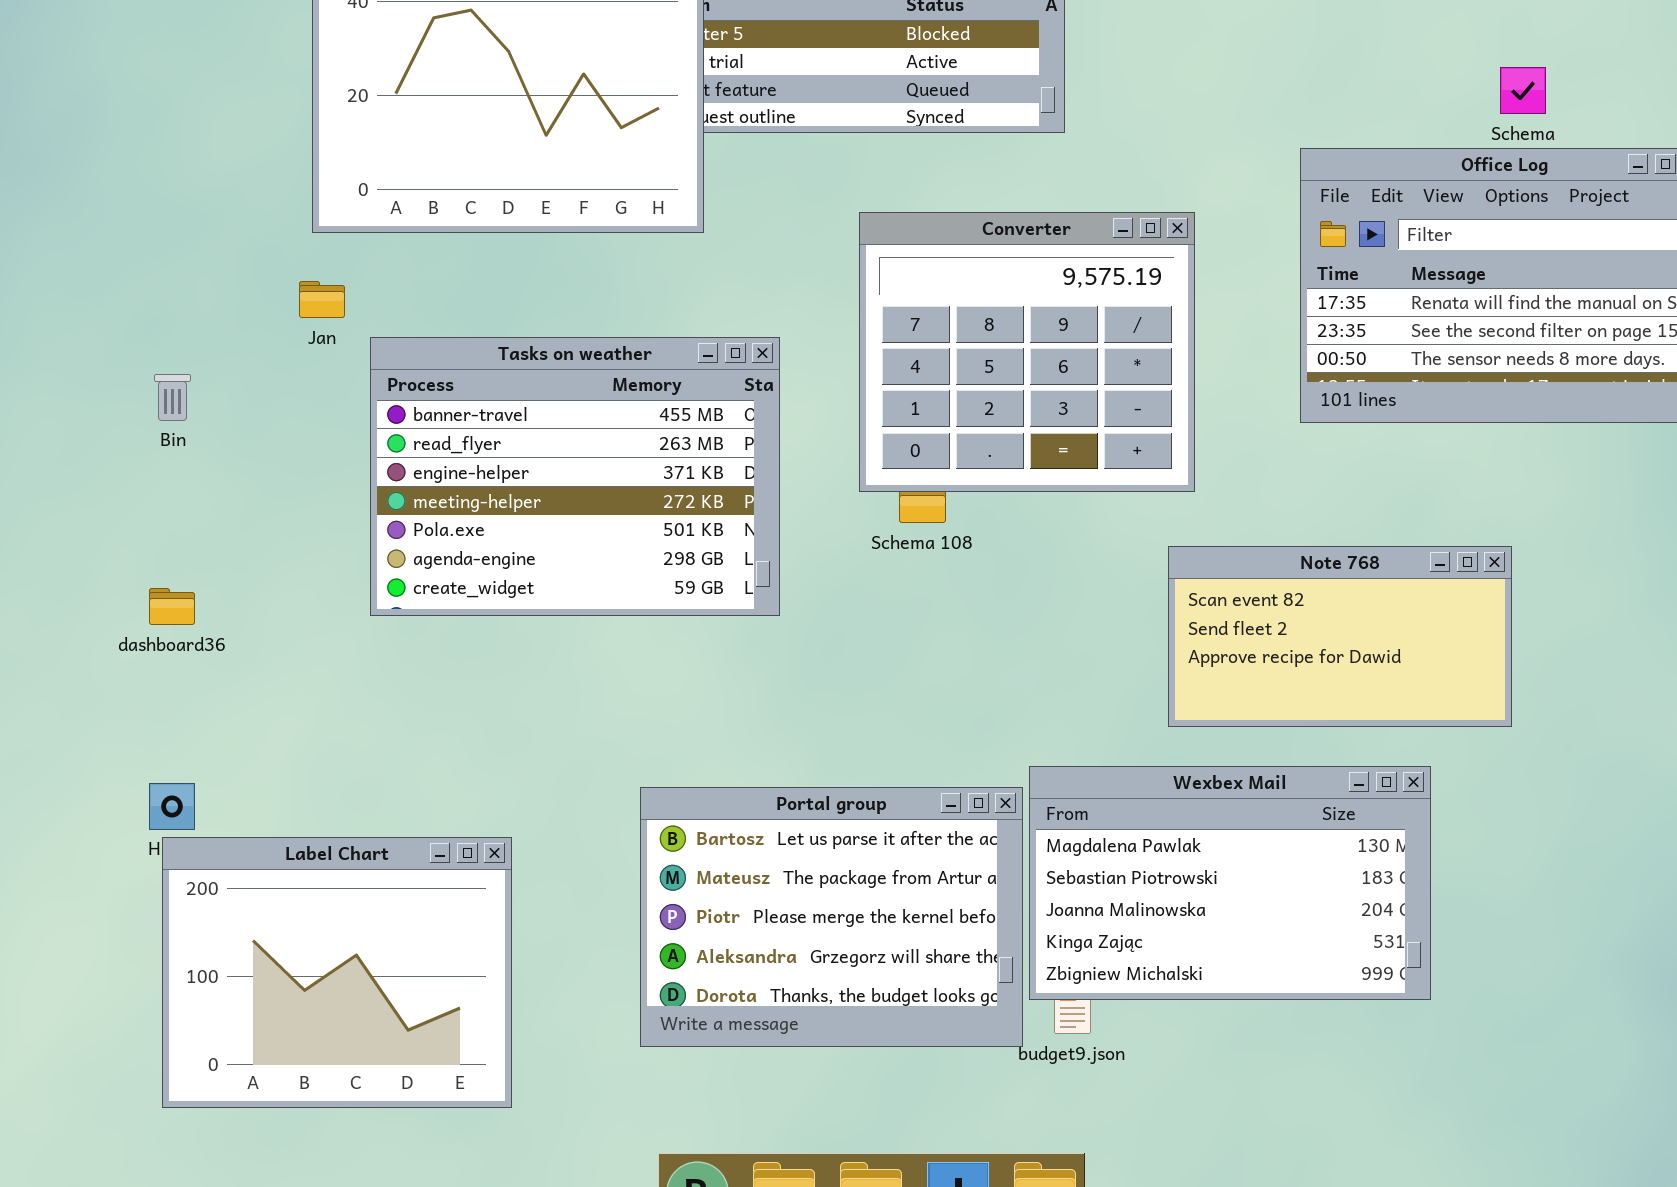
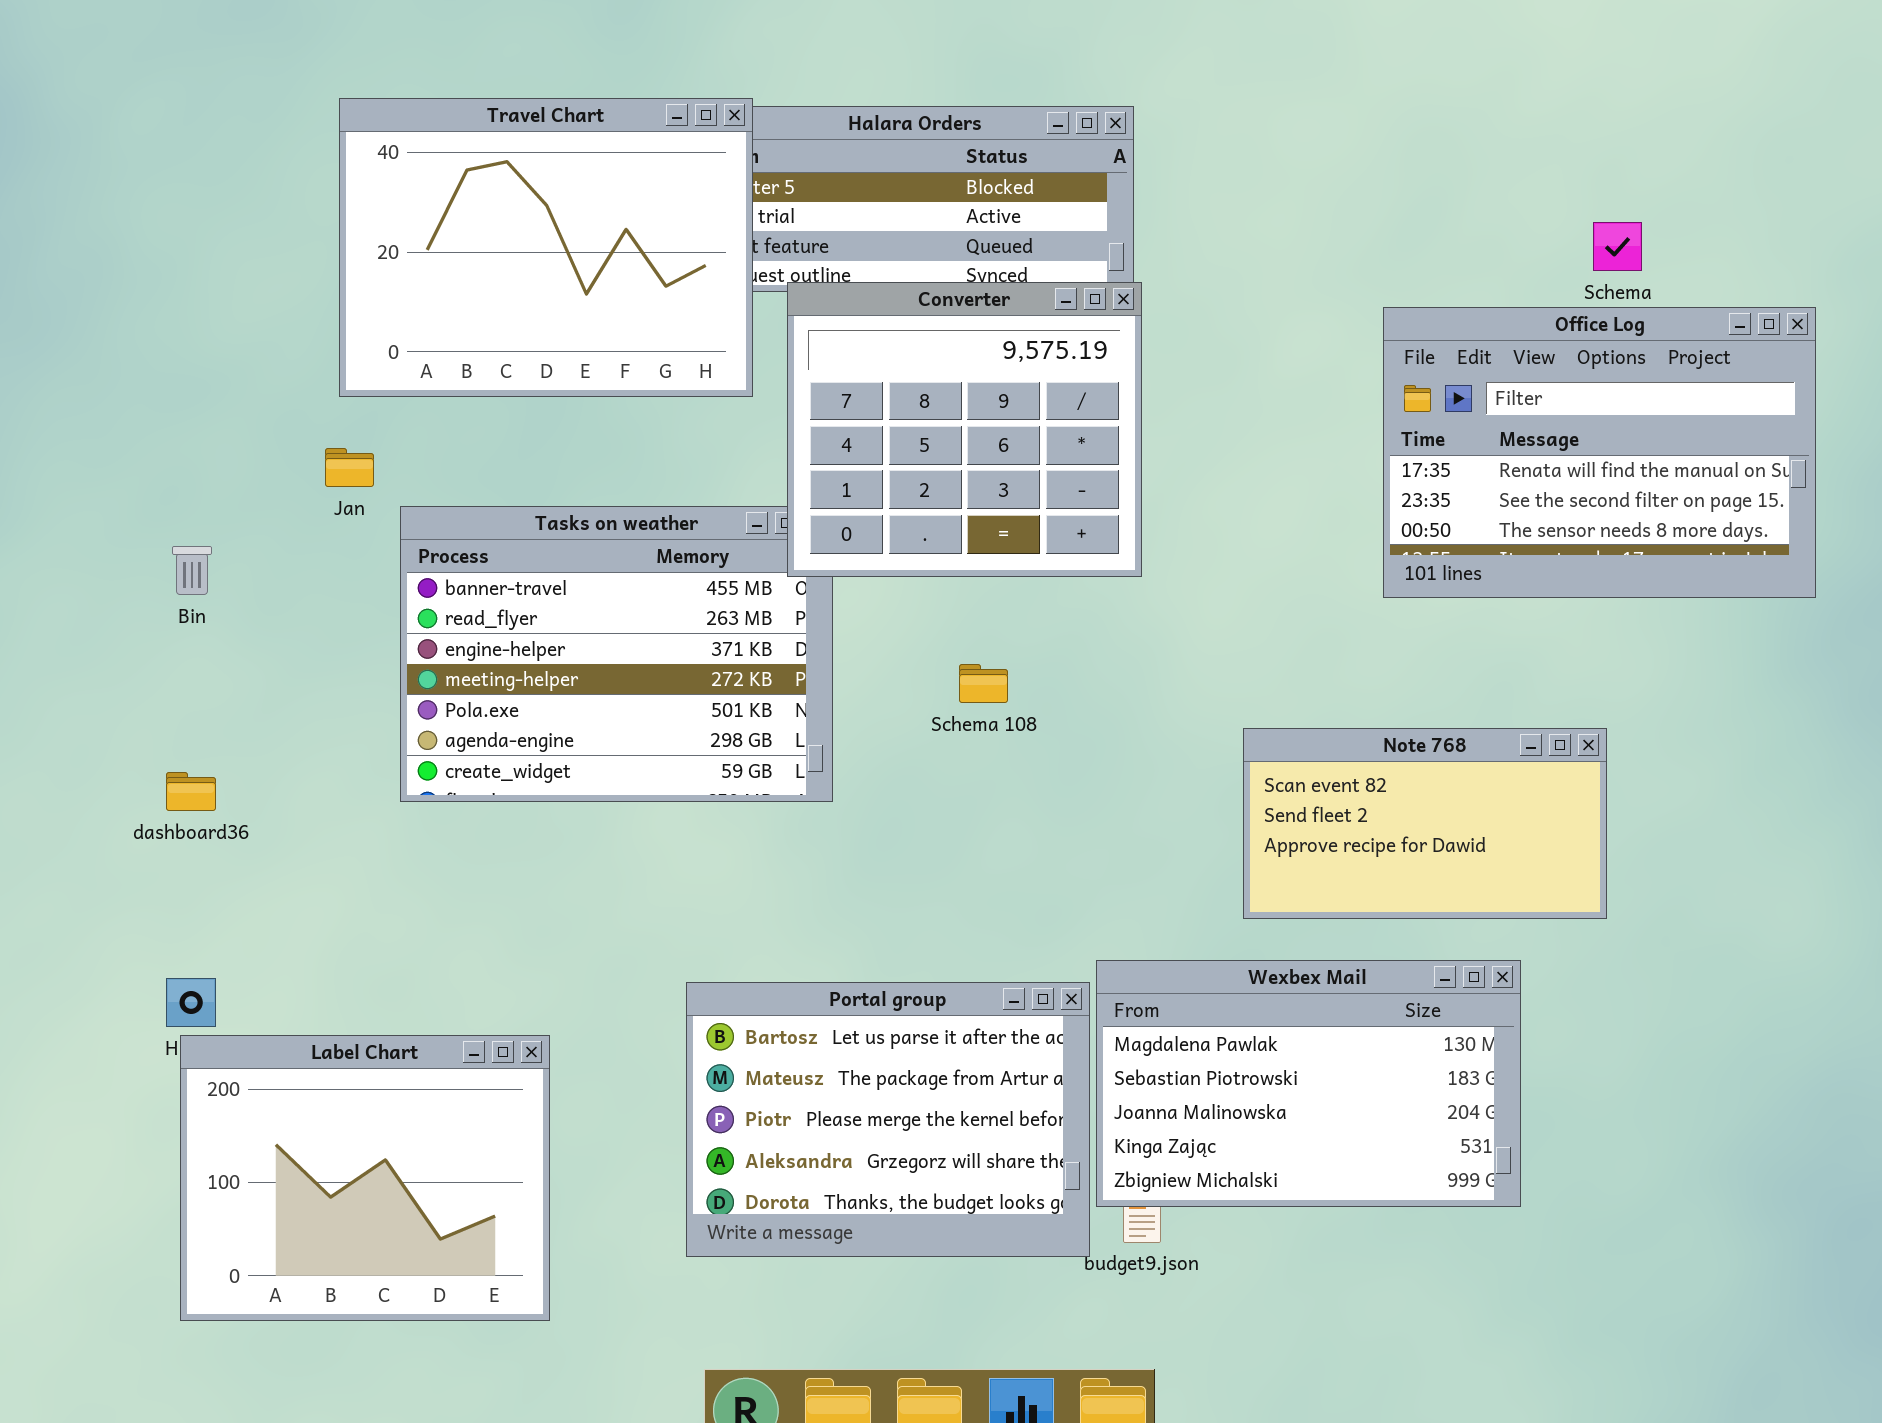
Converter: [859,212,1195,492] -> [787,282,1142,577], moved

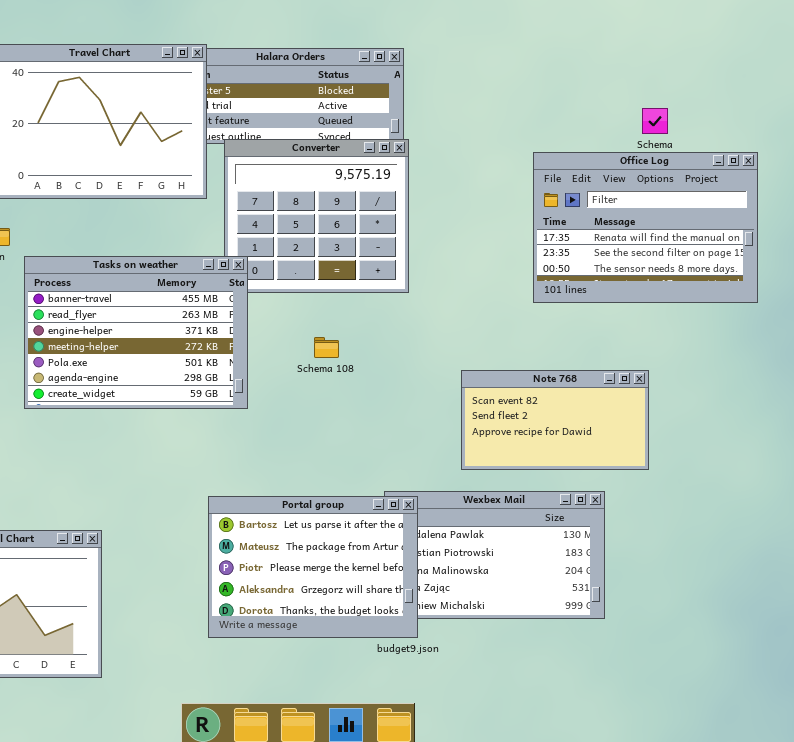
Tasks on weather: [400,506,833,802] -> [24,256,248,409], raised
Portal group: [686,982,1090,1257] -> [208,496,418,638], moved

